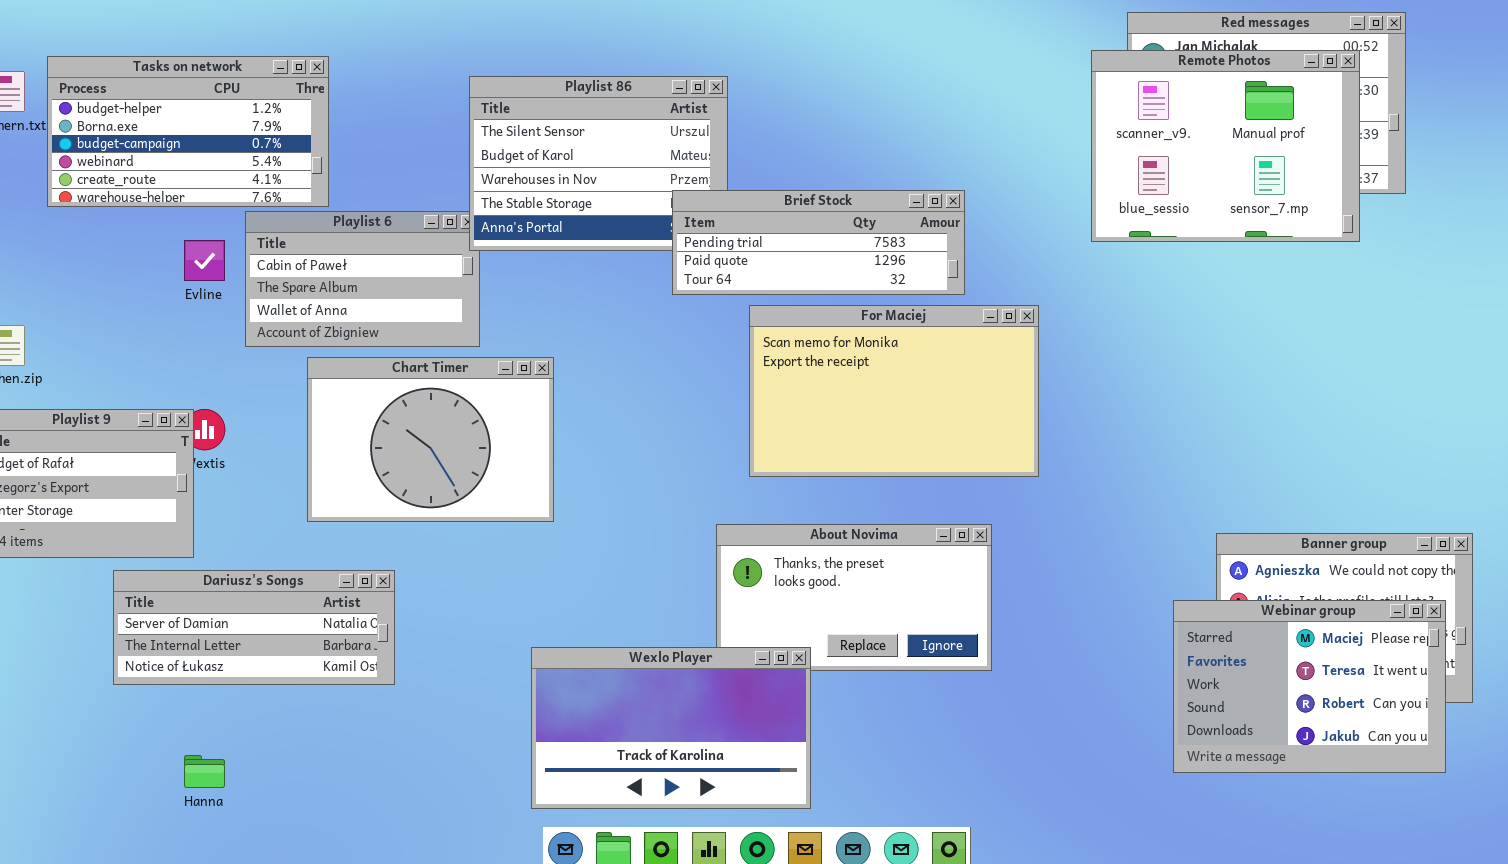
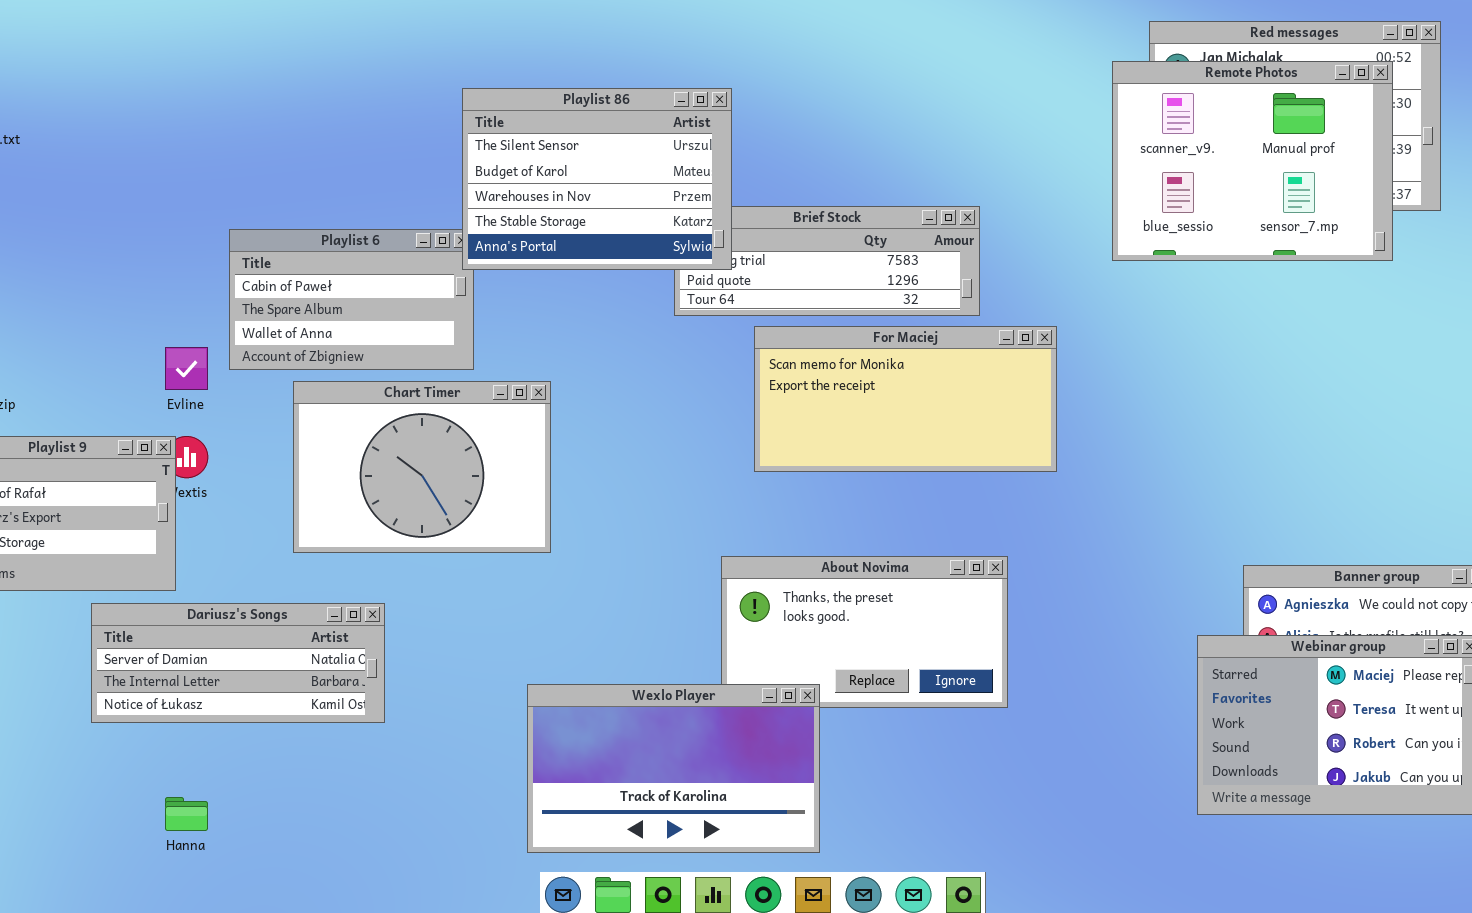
Tasks on network: [47,56,329,207] -> none, closed
Playlist 86: [469,76,728,251] -> [462,88,732,270], raised
Evline: [184,240,225,281] -> [165,347,208,390], moved
For Maciej: [749,305,1039,477] -> [754,326,1057,472], resized

